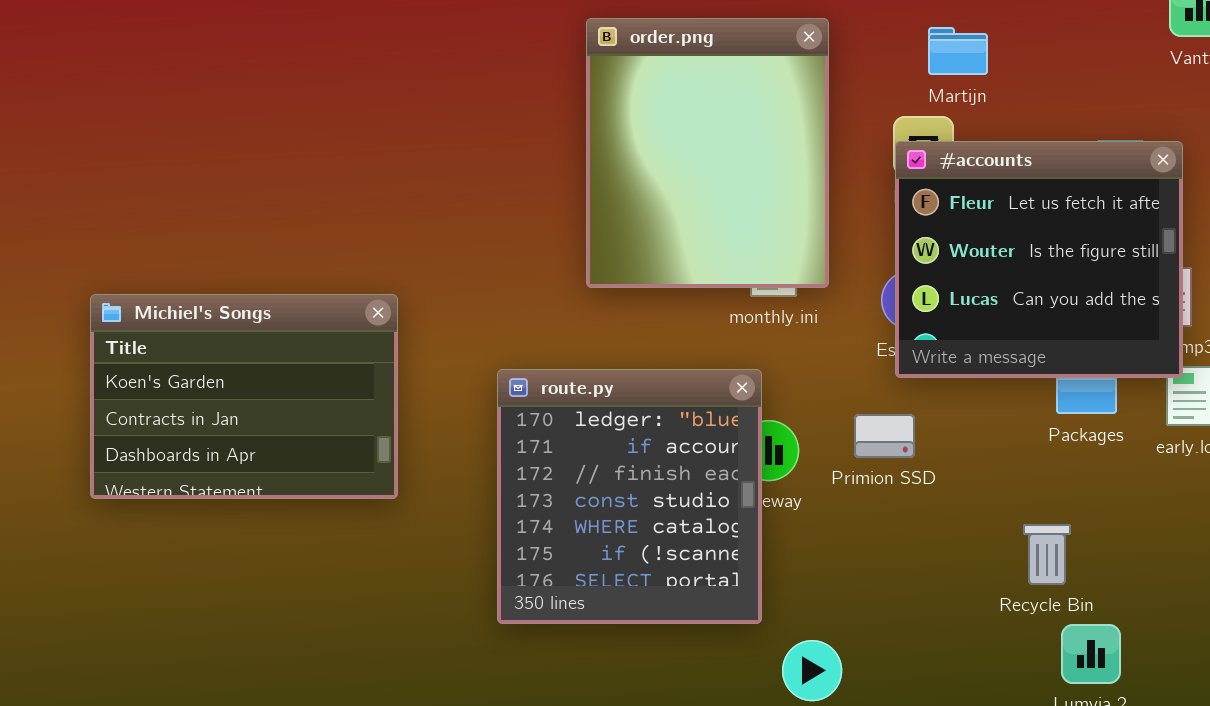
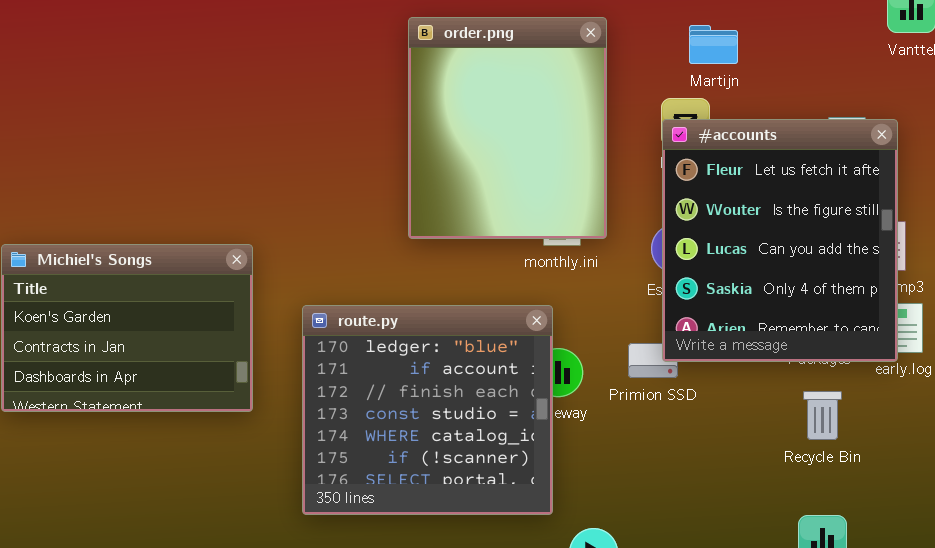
#accounts: [895,141,1183,378] -> [662,119,898,362], resized
route.py: [497,369,762,624] -> [302,305,553,515], resized
Recycle Bin: [1023,524,1071,585] -> [803,391,842,440], moved

